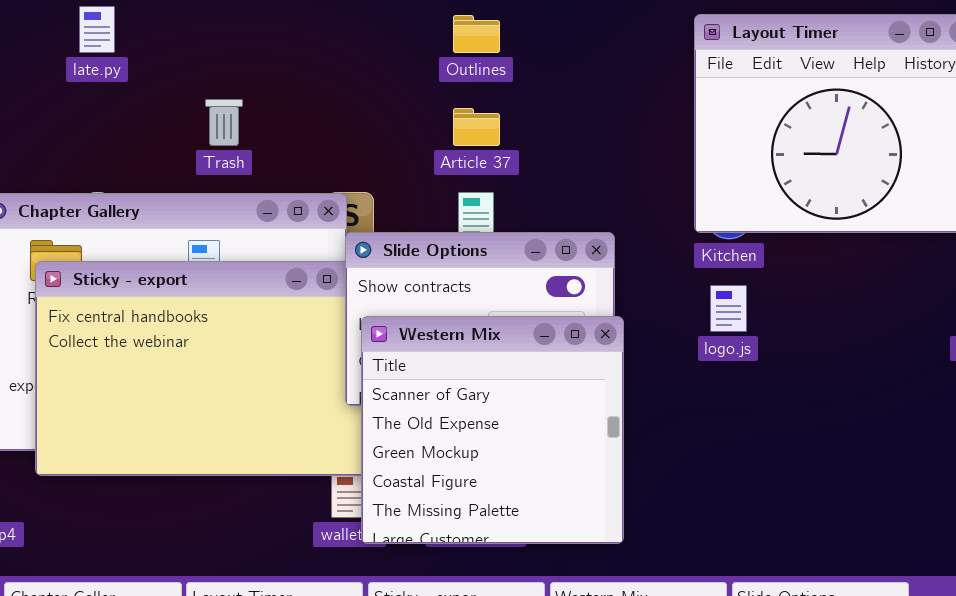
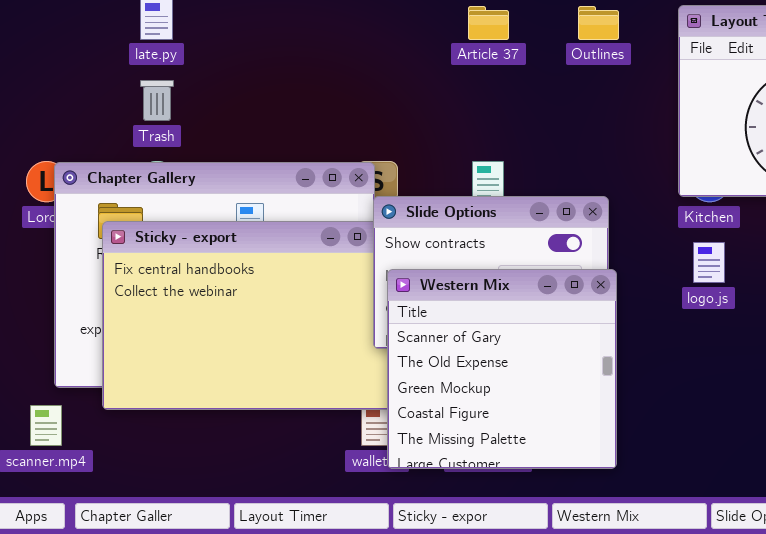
Outlines: [453,15,500,53] -> [578,6,619,40], moved
Trash: [205,99,243,146] -> [140,80,174,121], moved
Article 37: [453,108,500,146] -> [468,6,509,40], moved

